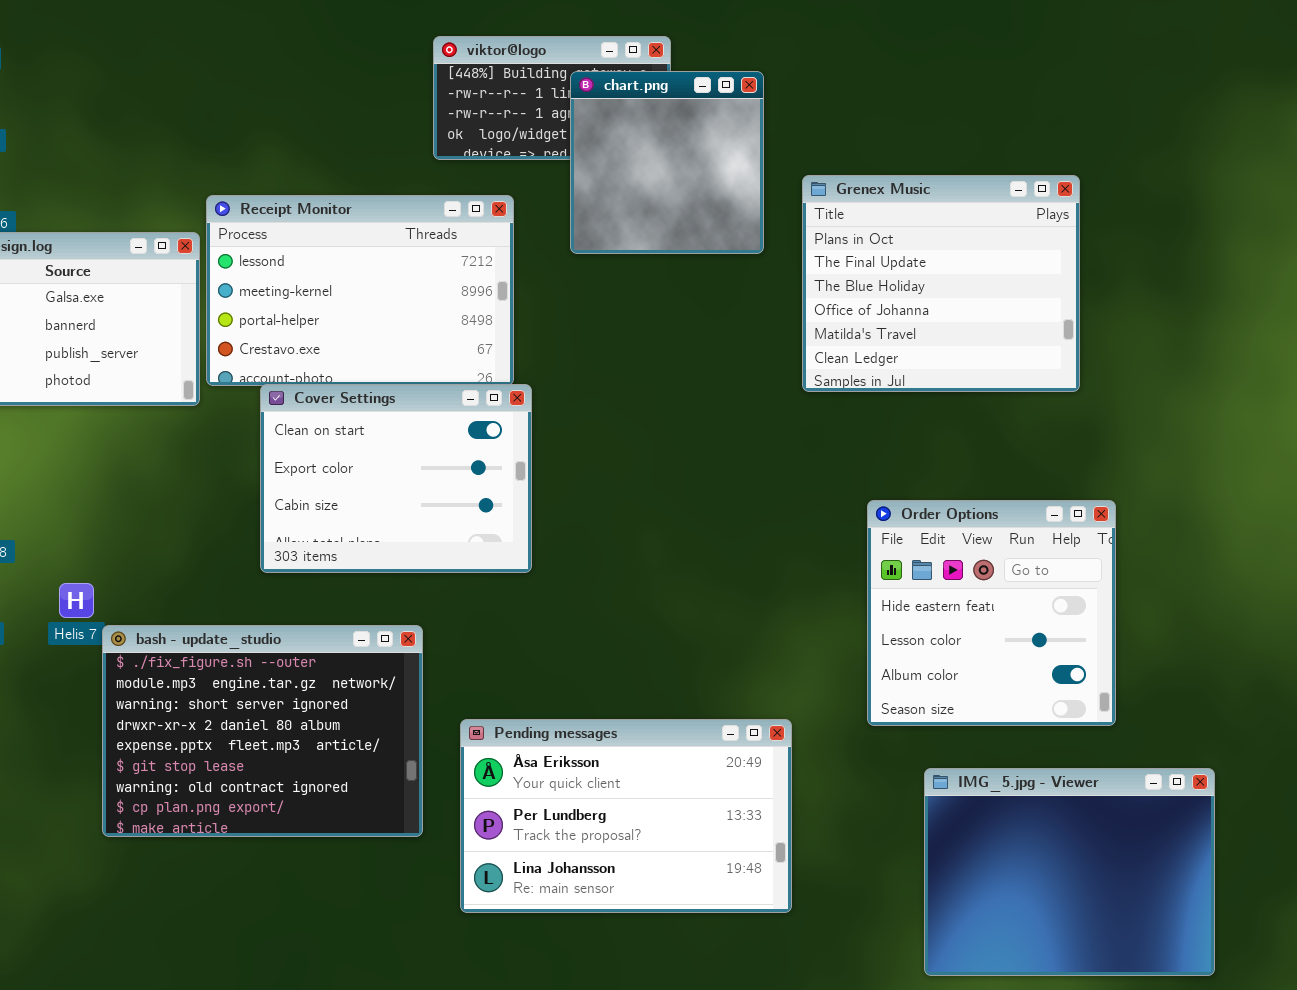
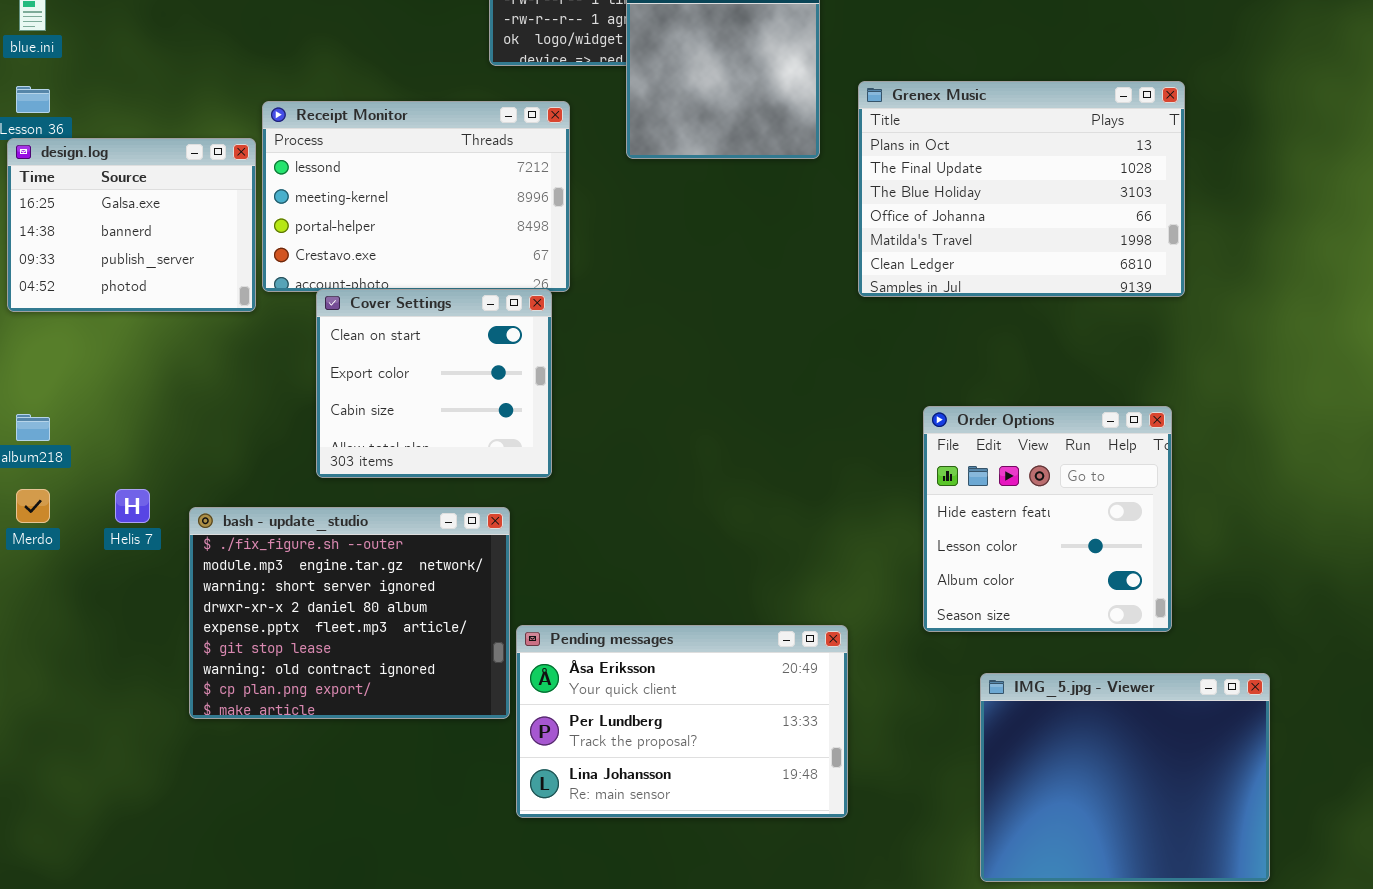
Grenex Music: [802,175,1080,392] -> [858,81,1185,297], resized
Cover Settings: [260,384,532,573] -> [316,289,552,478], resized
bash - update_studio: [102,625,423,837] -> [189,507,510,719], moved

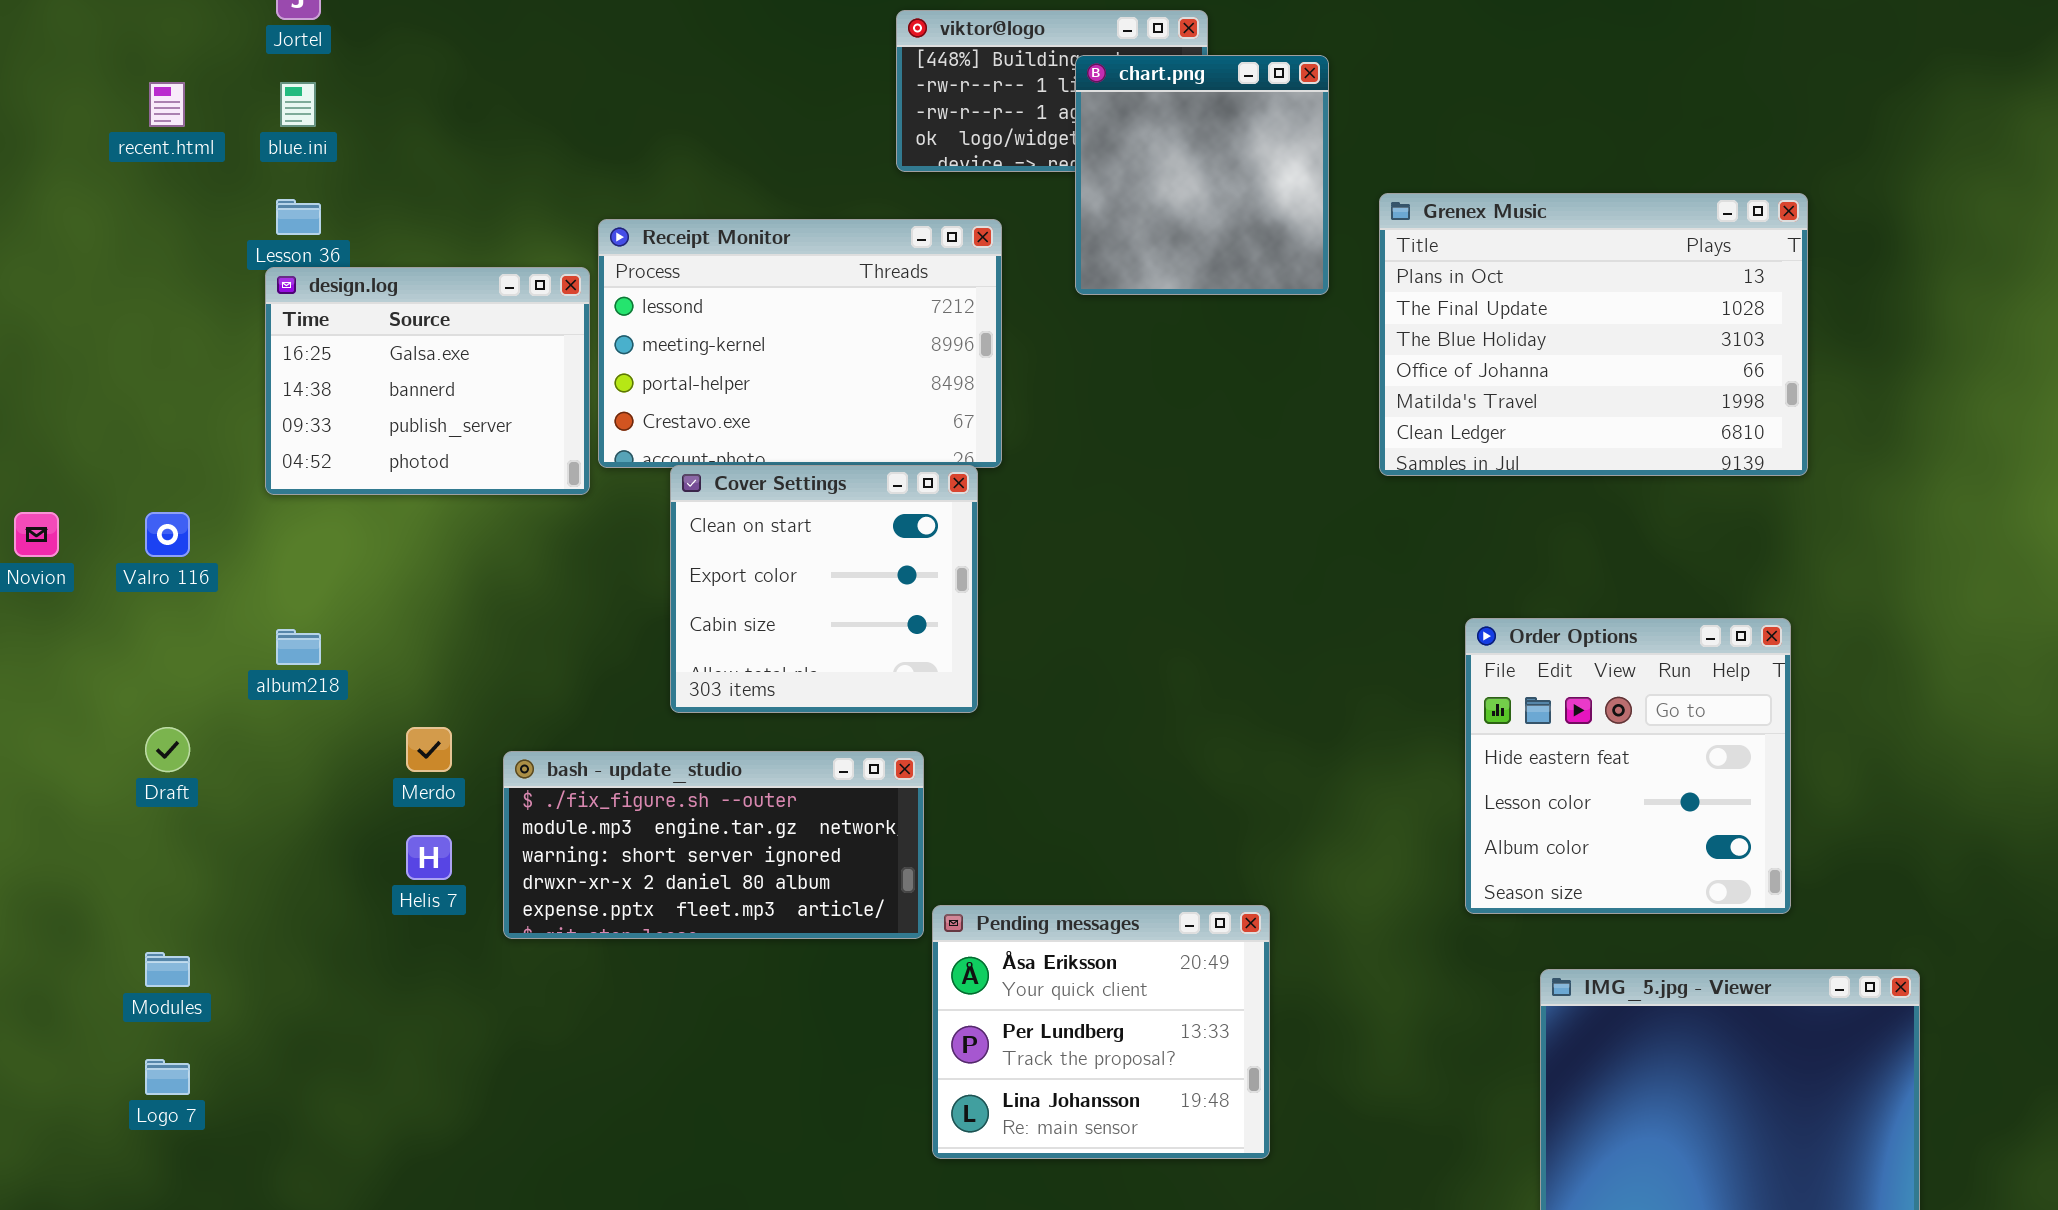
Merdo: [16,489,50,523] -> [406,727,452,772], moved
Helis 7: [115,489,150,523] -> [406,835,452,880], moved
bash - update_studio: [189,507,510,719] -> [503,751,924,939], resized
Pending messages: [516,625,848,818] -> [932,905,1270,1159], resized

